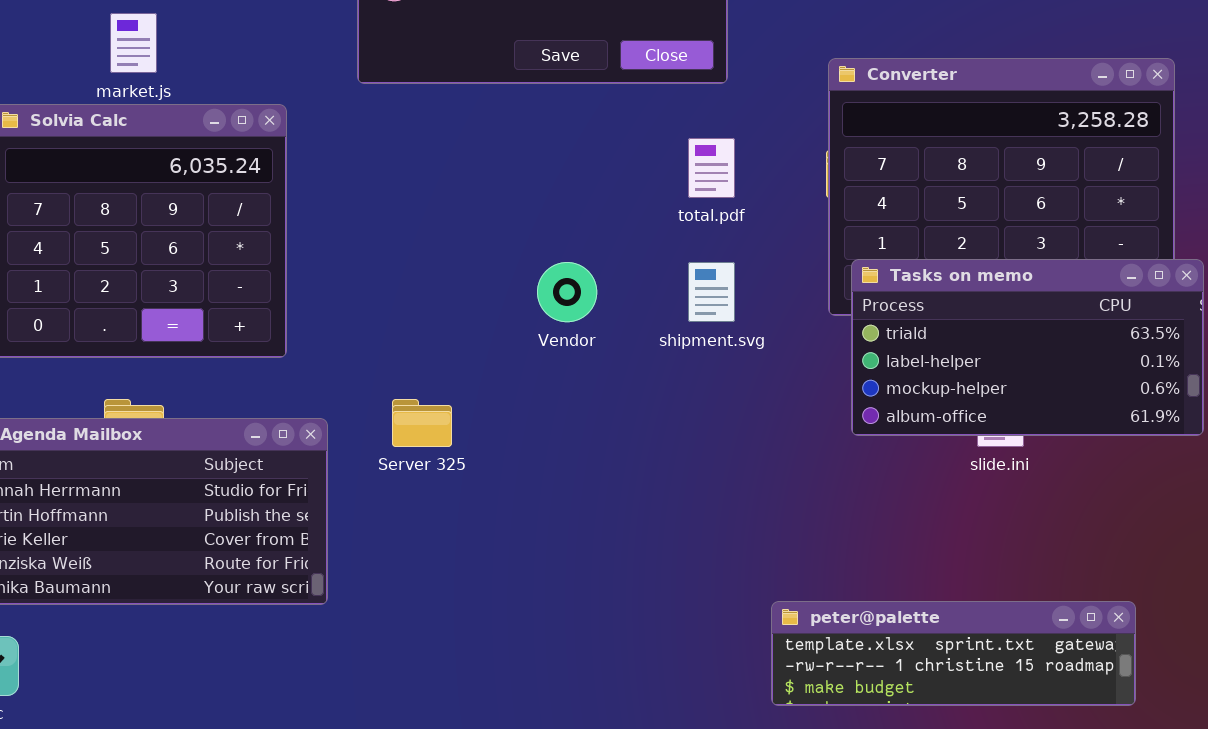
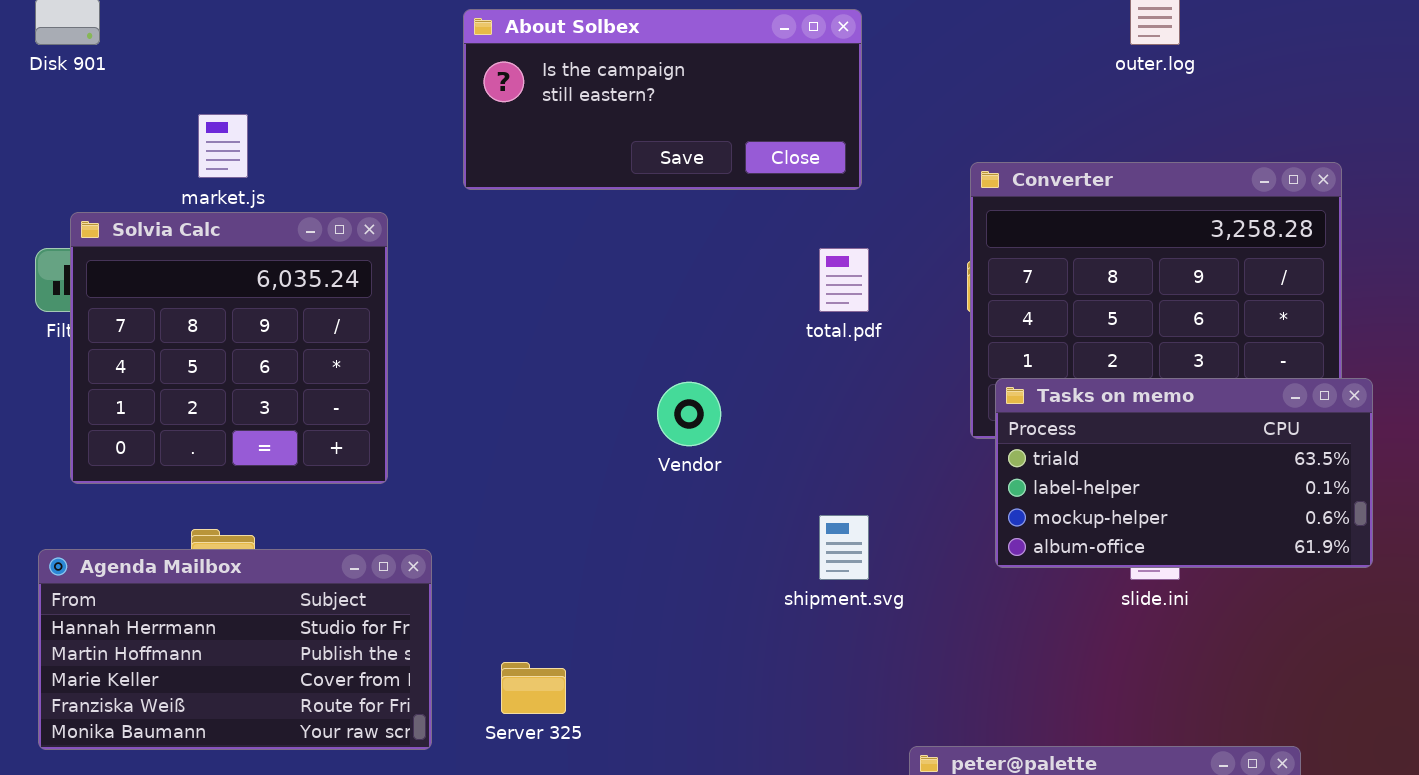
shipment.svg: [688,262,735,322] -> [819,515,869,580], moved
Server 325: [392,399,452,447] -> [501,662,566,714], moved

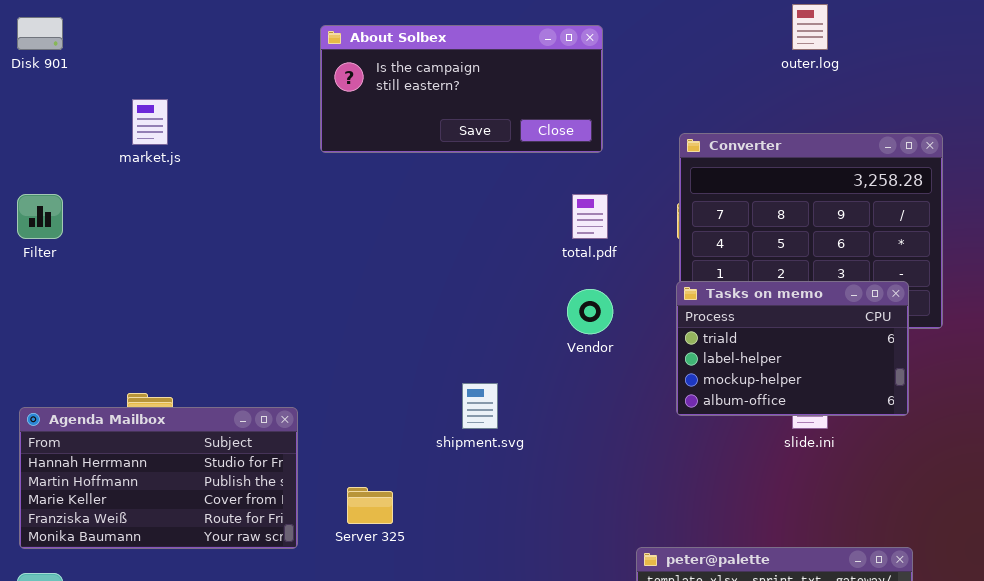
Solvia Calc: [70,212,388,484] -> none, closed
Tasks on memo: [995,378,1373,568] -> [676,281,909,416], moved, resized
Vendor: [657,382,721,446] -> [567,289,613,334], moved
shipment.svg: [819,515,869,580] -> [462,383,498,429], moved

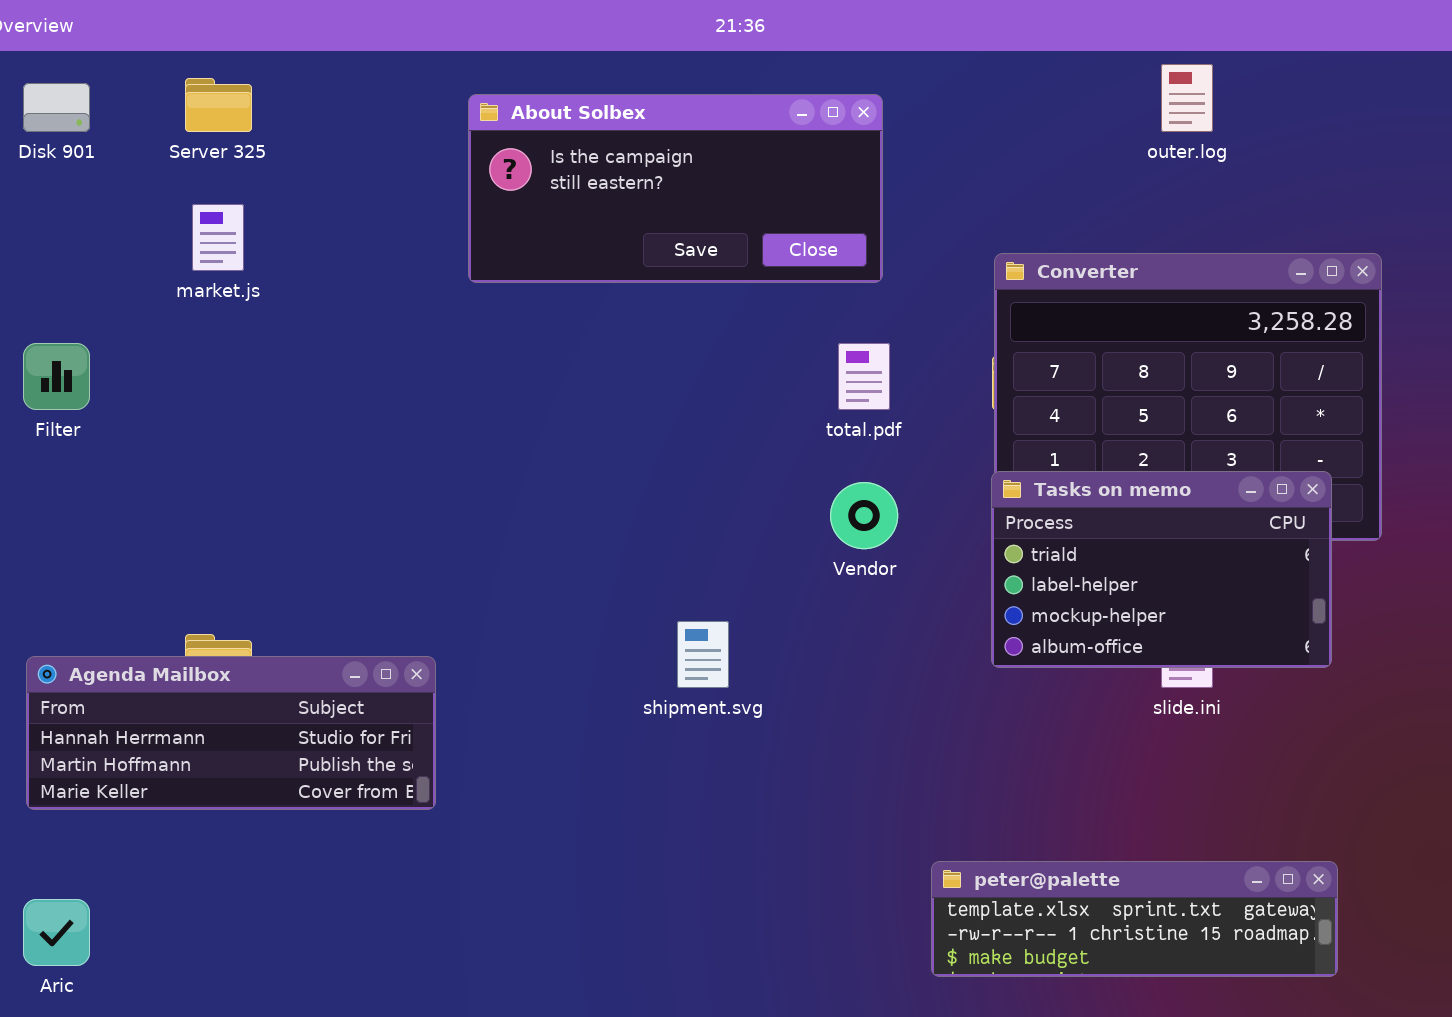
Agenda Mailbox: [19,407,298,549] -> [26,656,436,810], resized
Server 325: [347,487,393,524] -> [185,78,252,132], moved

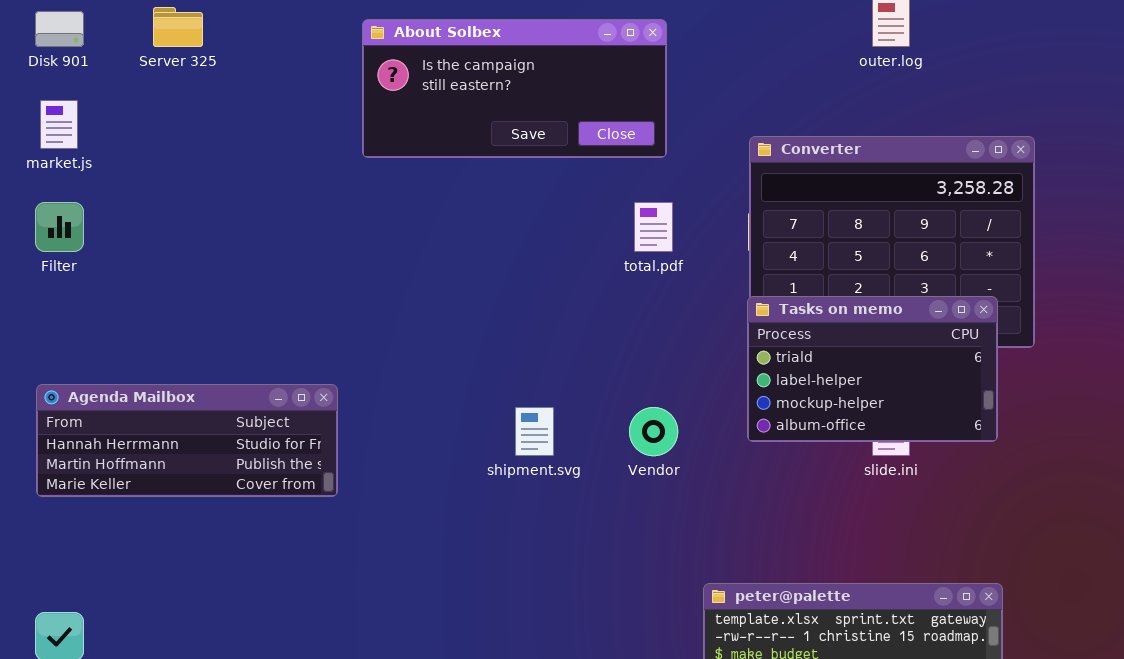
market.js: [192,204,244,271] -> [40,100,78,149], moved
Vendor: [830,482,898,549] -> [629,407,678,456], moved
Agenda Mailbox: [26,656,436,810] -> [36,384,338,497], moved

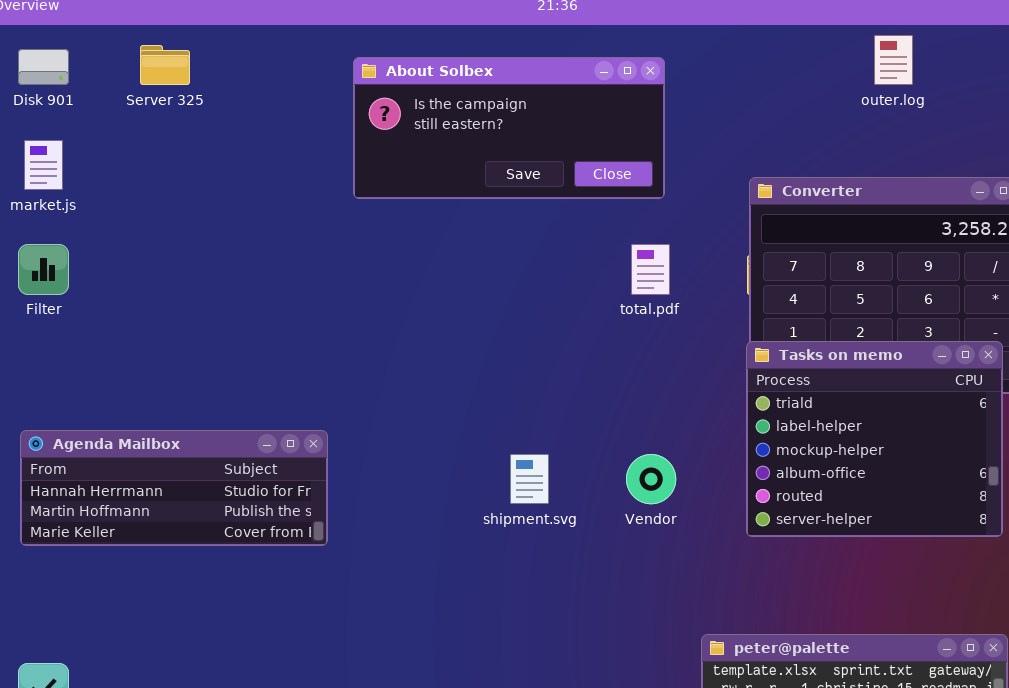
Tasks on memo: [747,296,998,442] -> [746,341,1003,537], resized

